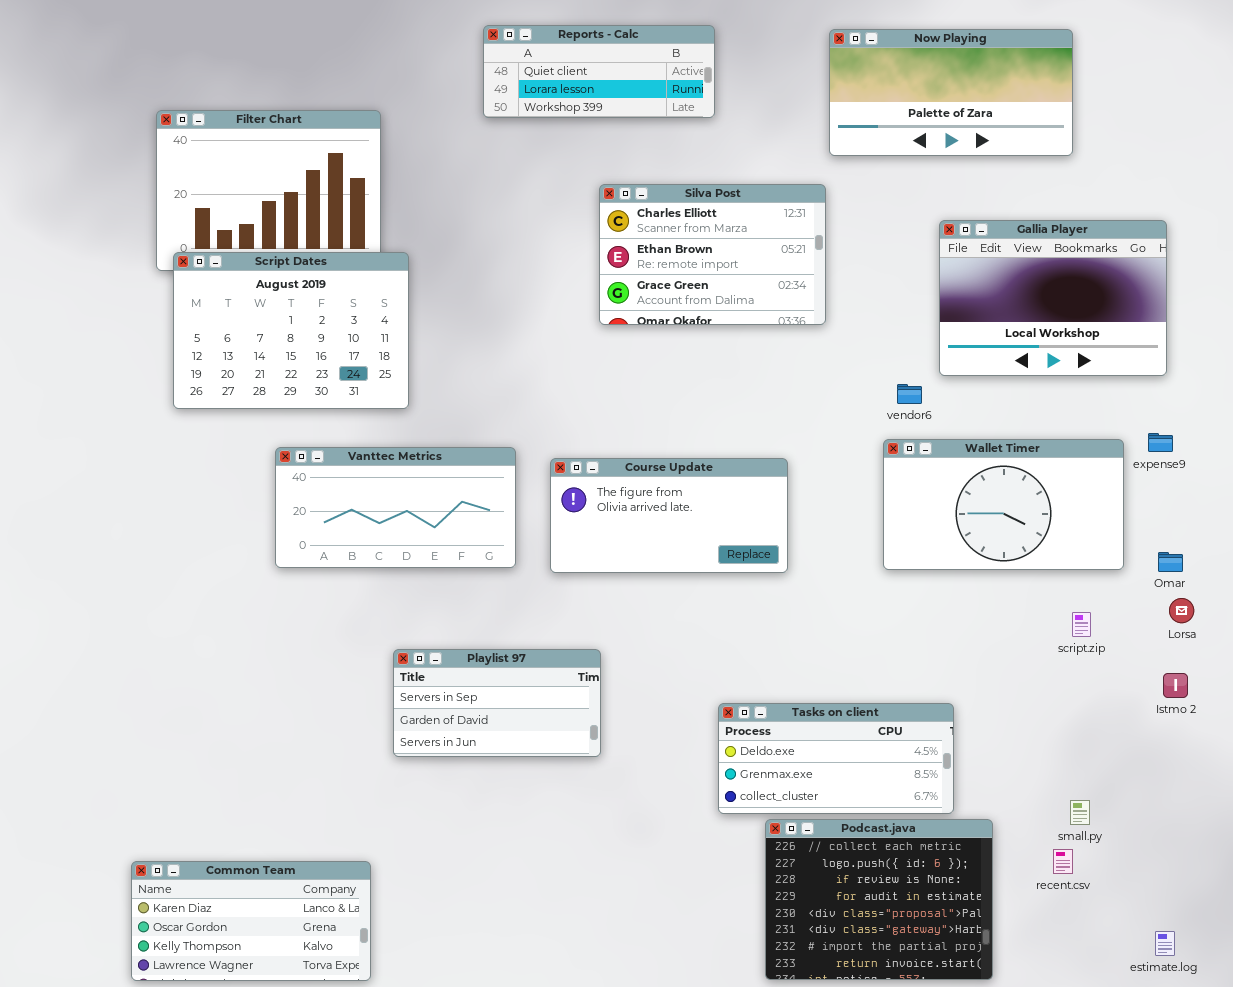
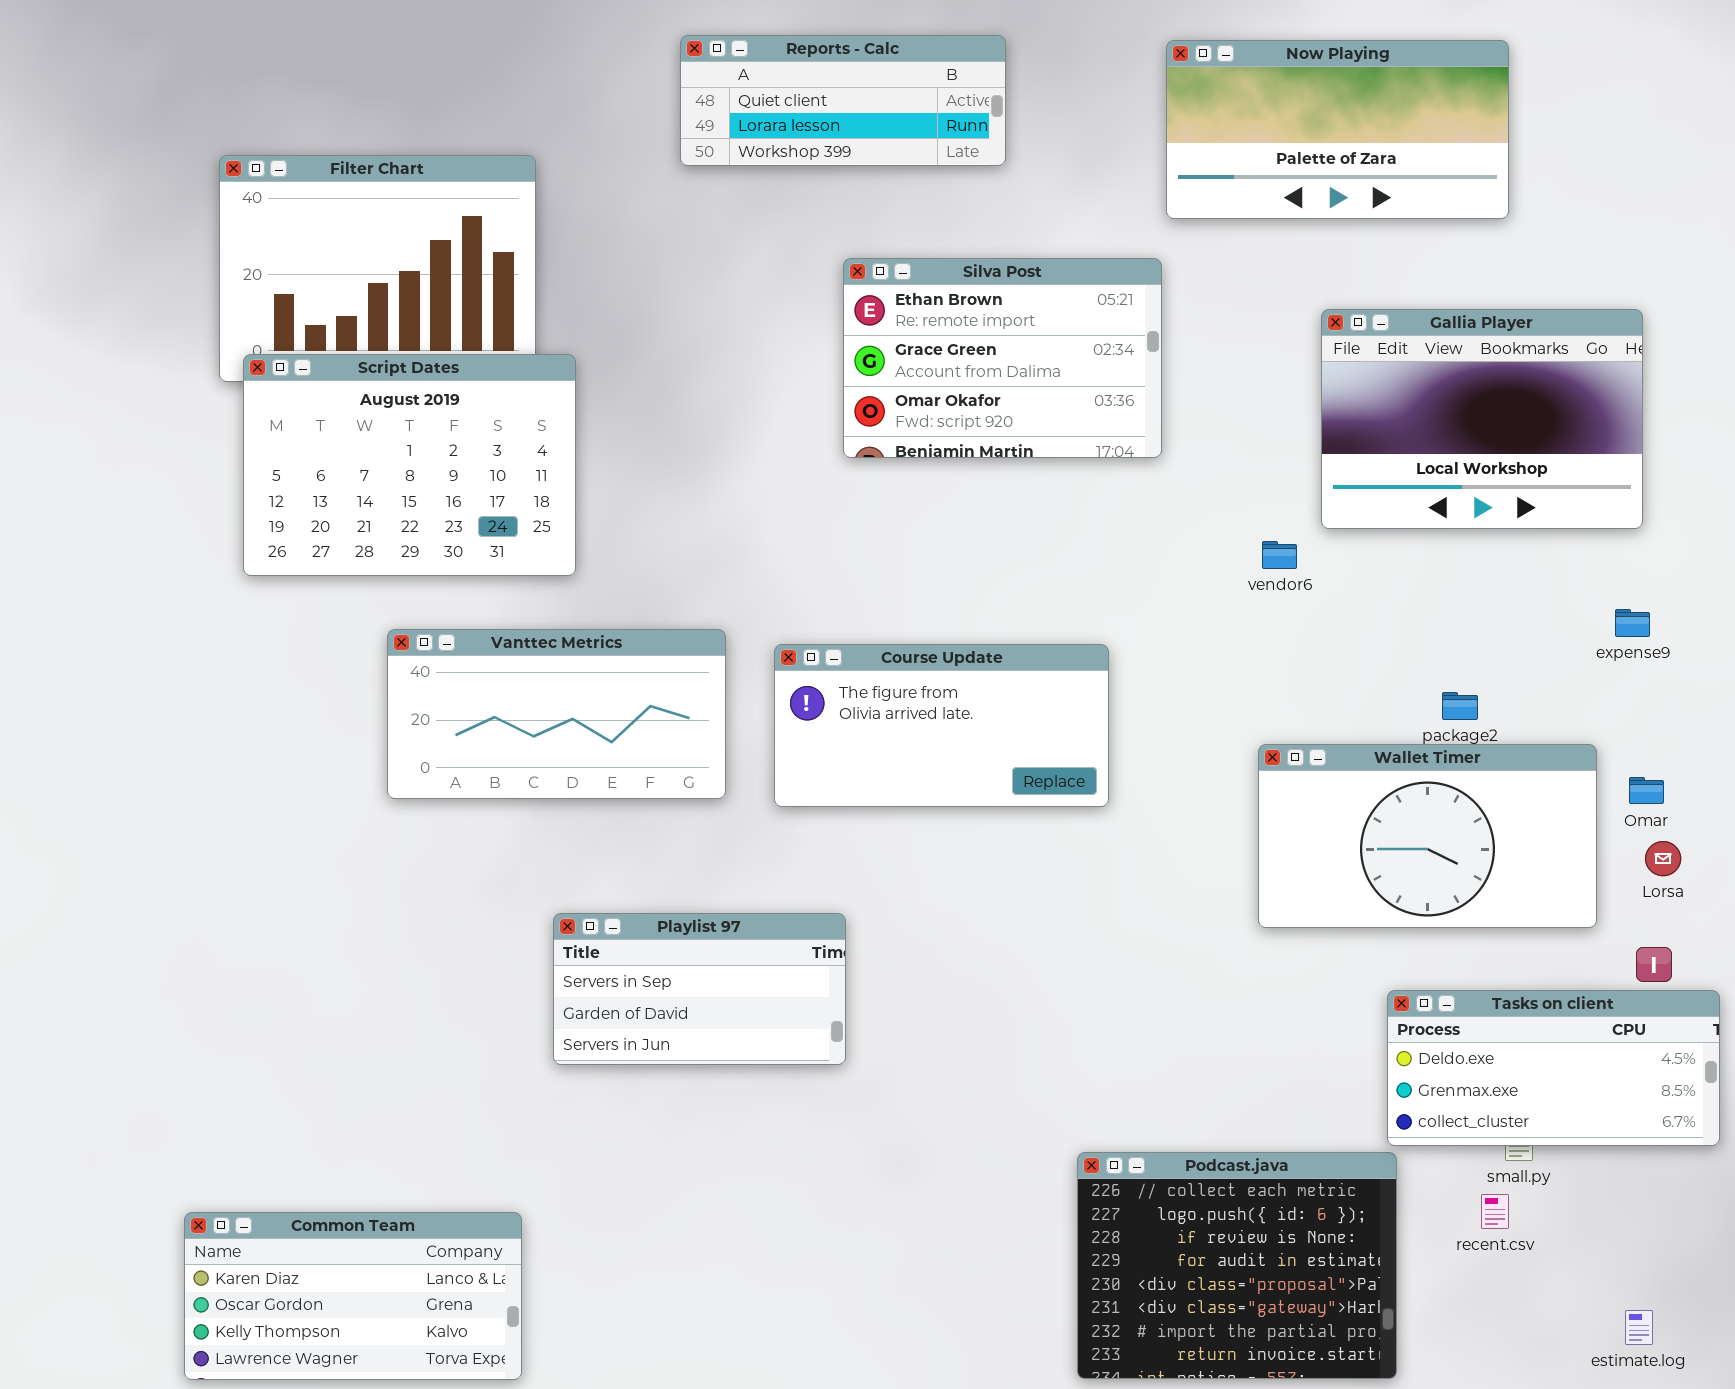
Silva Post: [599,184,826,325] -> [843,258,1162,458], scrolled down 1 row
Wallet Timer: [883,439,1124,570] -> [1258,744,1597,928], moved
Tasks on client: [718,703,954,814] -> [1387,990,1720,1146], moved

